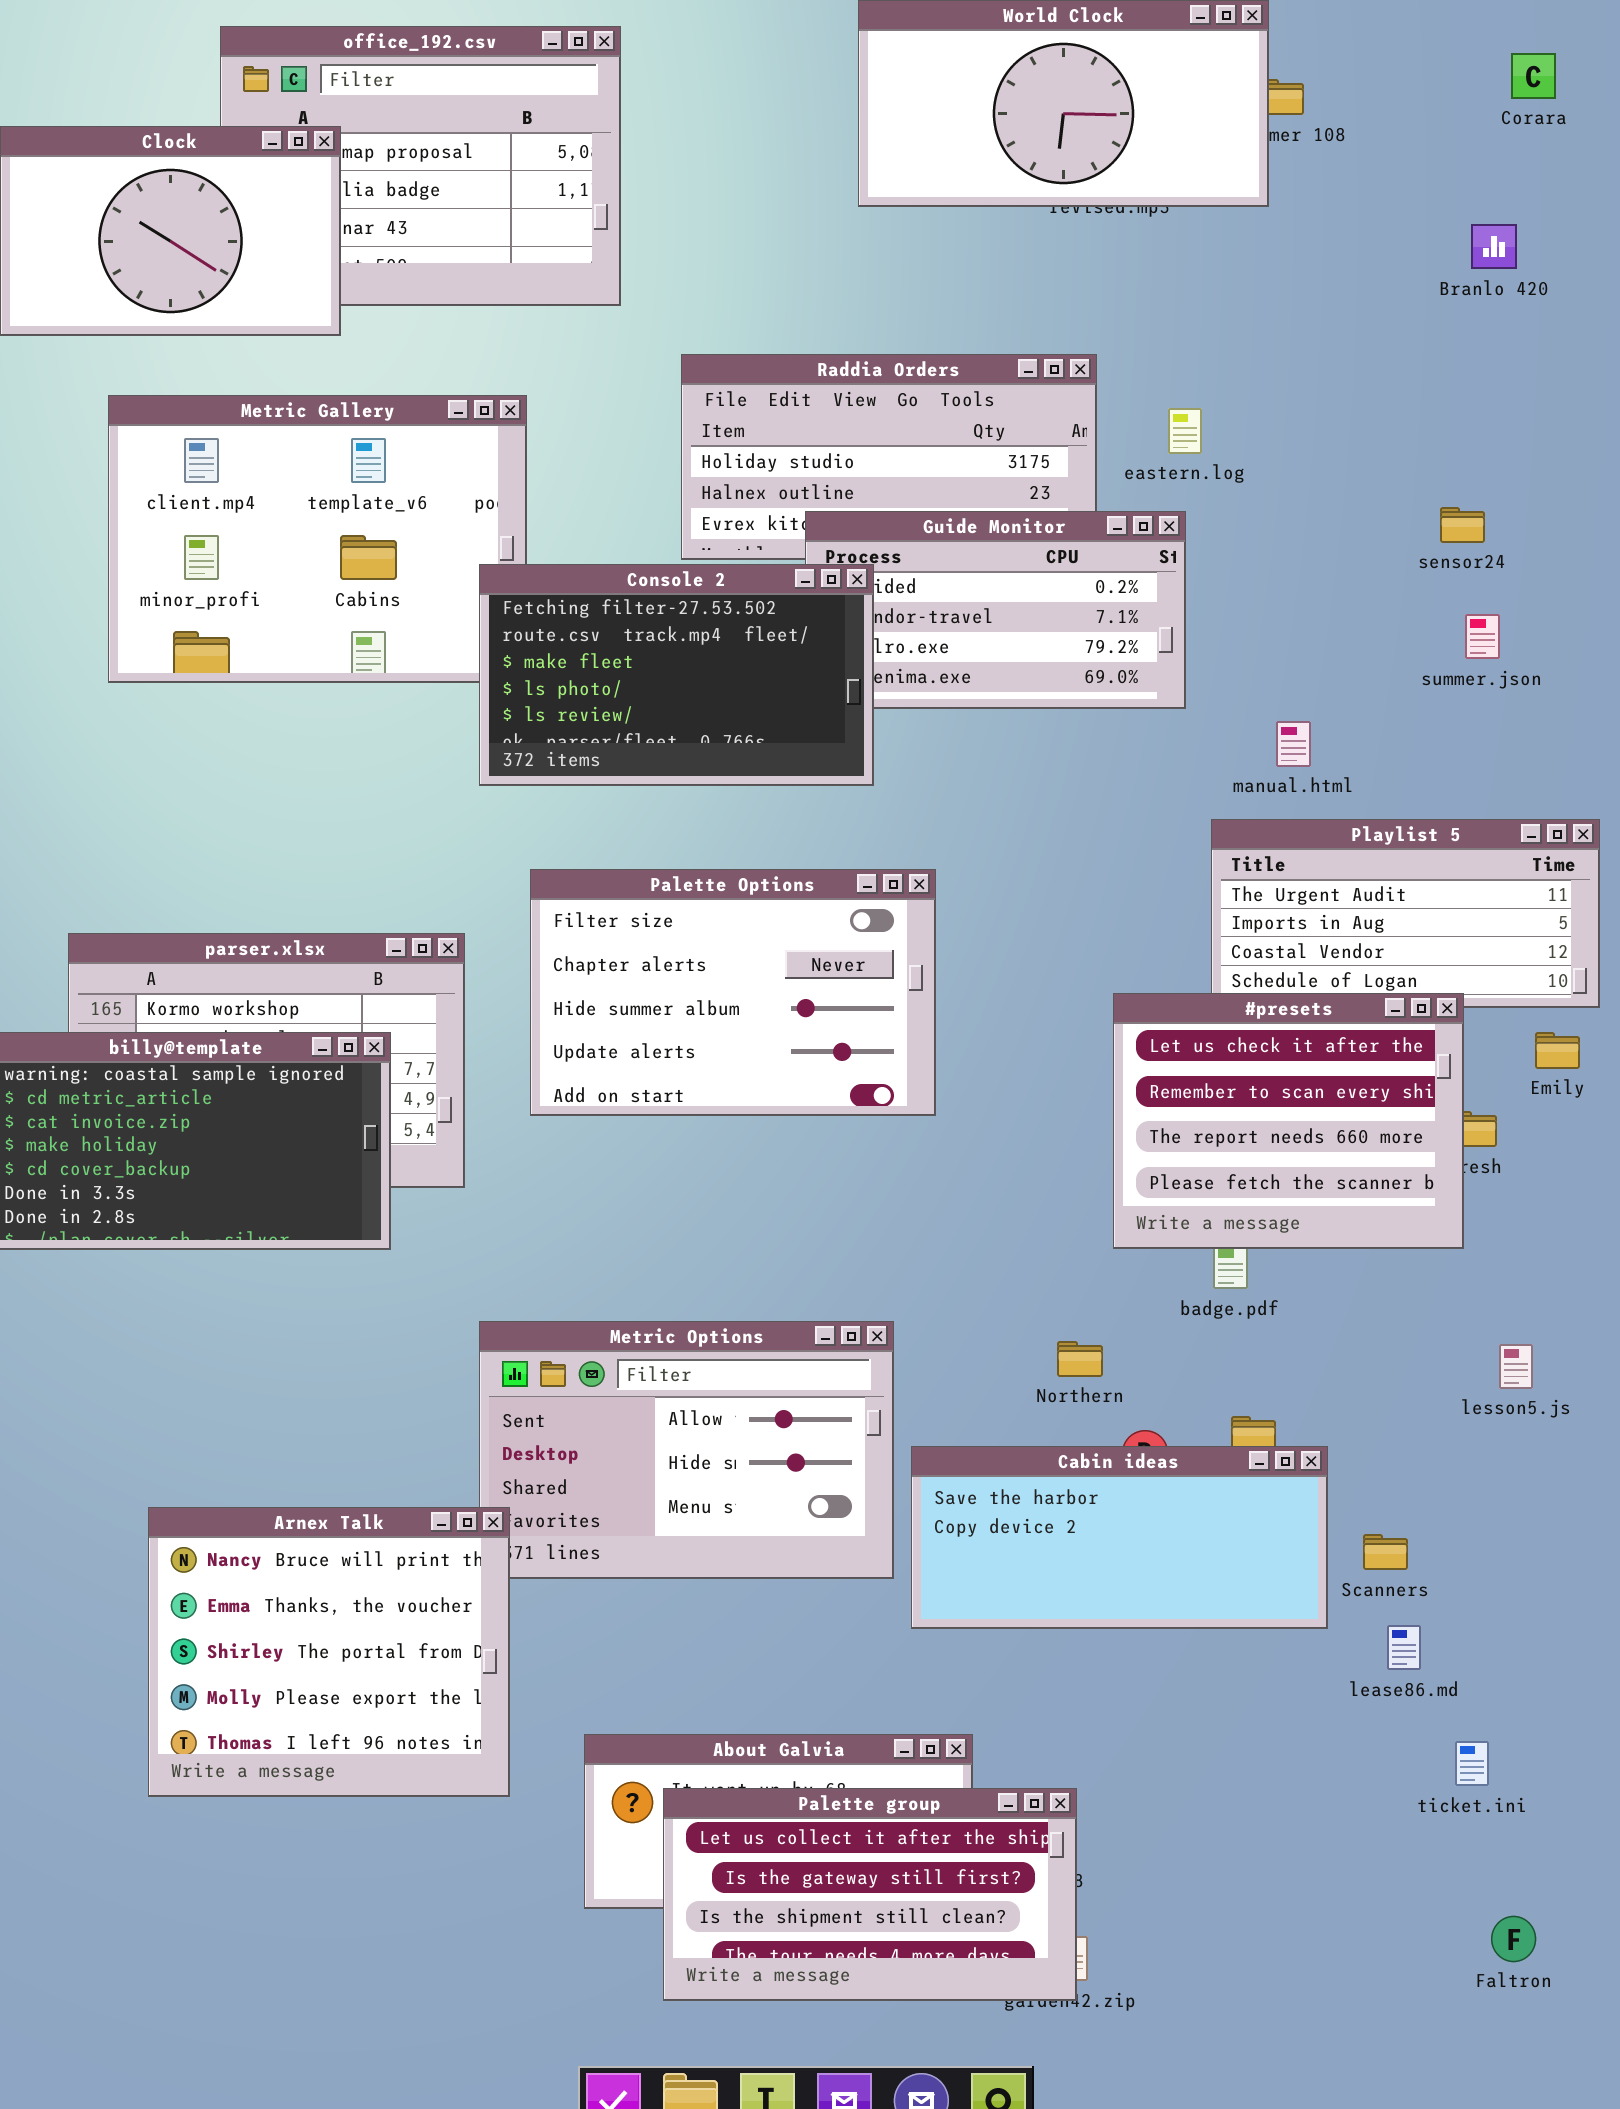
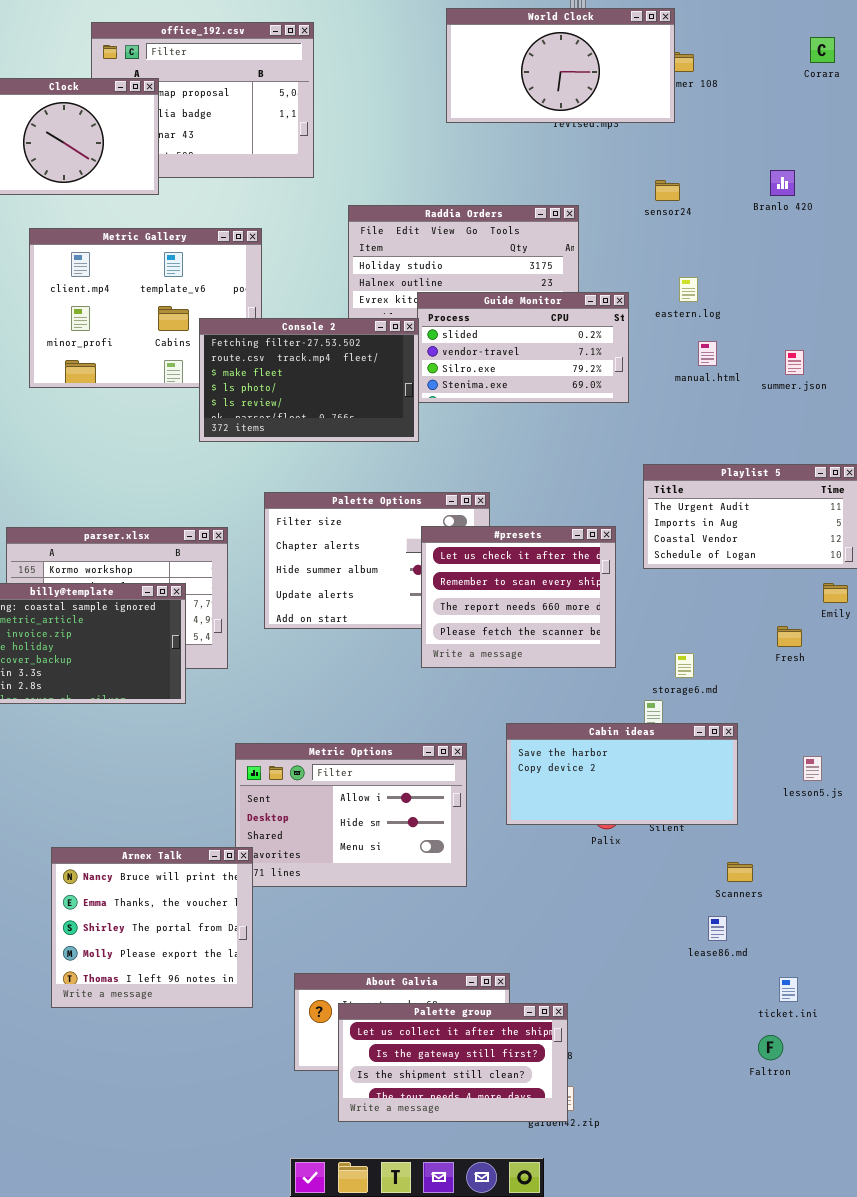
Branlo 420: [1471,224,1517,269] -> [770,170,795,196], moved
eastern.log: [1168,408,1202,454] -> [679,277,698,302], moved
sensor24: [1440,507,1485,543] -> [655,180,680,201], moved
Console 2: [479,564,874,786] -> [199,318,419,442], moved
manual.html: [1276,721,1311,767] -> [698,341,717,366], moved
#presets: [1113,993,1464,1249] -> [421,526,616,668], moved
Cabin ideas: [911,1446,1328,1629] -> [506,723,738,825], moved
lease86.md: [1387,1625,1421,1670] -> [708,916,727,941], moved
Faltron: [1491,1916,1536,1962] -> [758,1035,783,1060], moved

